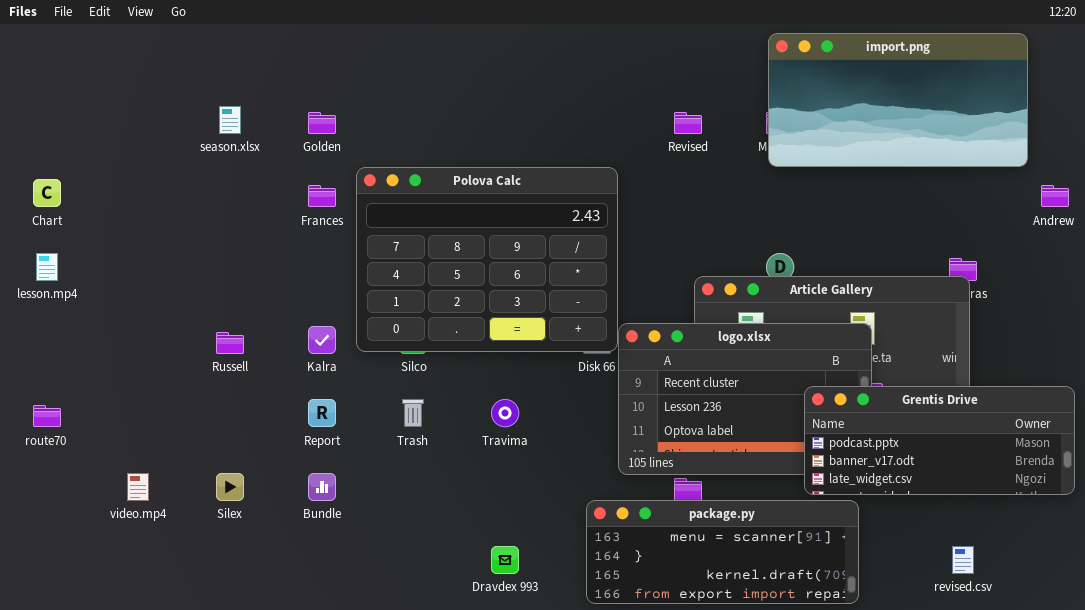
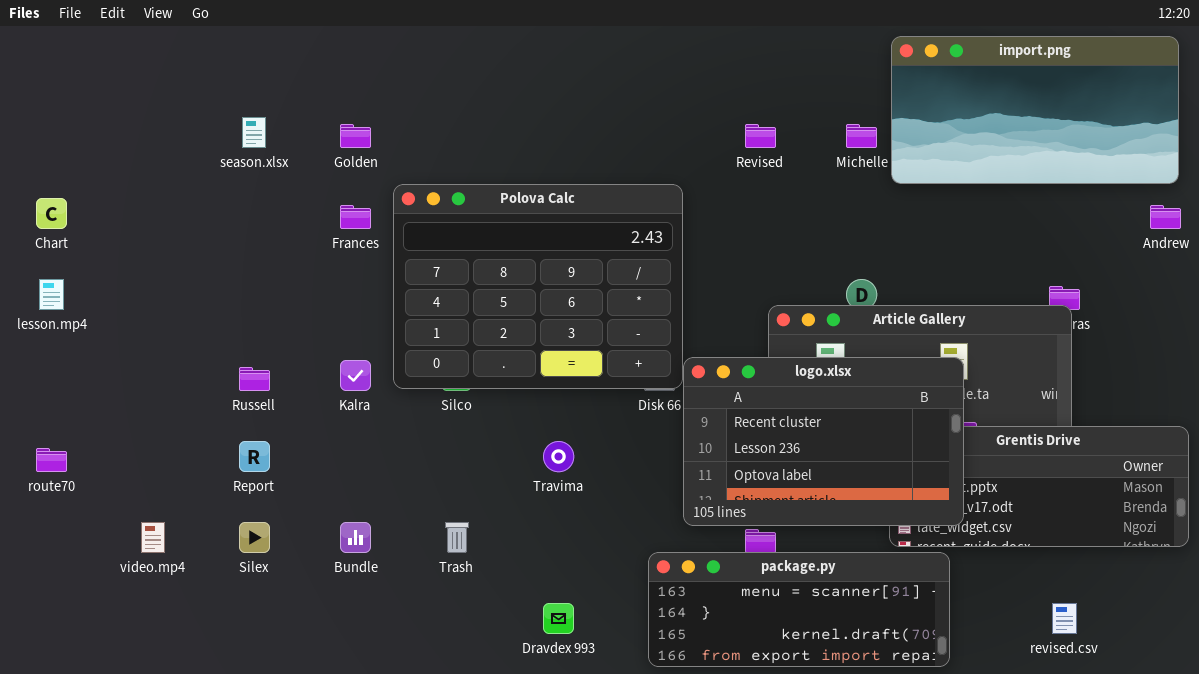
import.png: [768,33,1028,167] -> [891,36,1179,184], moved
logo.xlsx: [618,323,872,475] -> [683,357,964,526], raised
Report: [308,399,336,427] -> [239,441,270,472], moved
Trash: [402,399,424,427] -> [445,522,469,553], moved

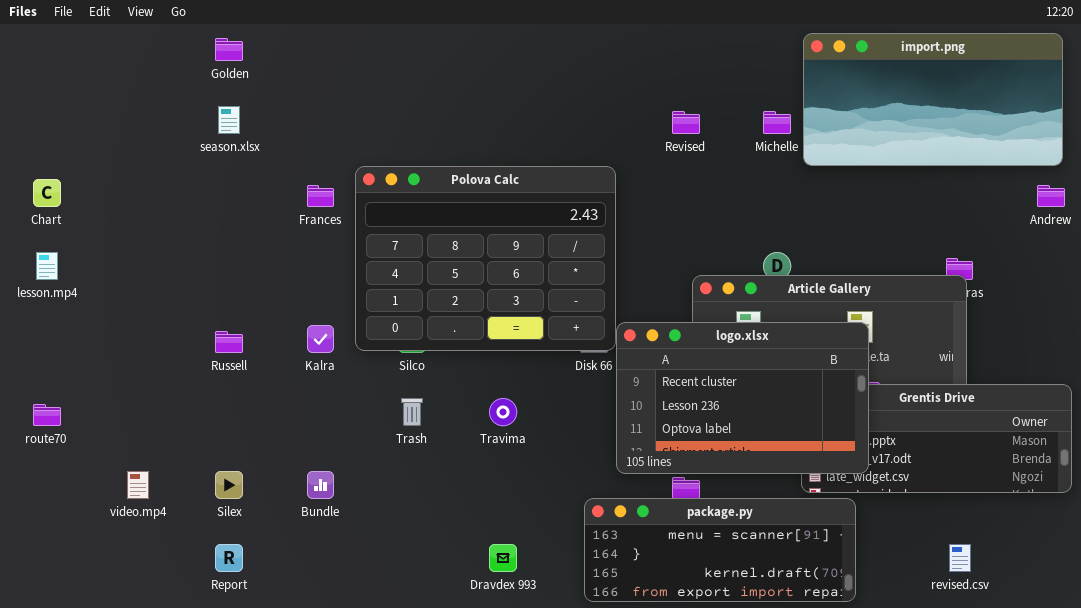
Golden: [340,124,371,148] -> [215,38,243,61], moved
Report: [239,441,270,472] -> [215,544,243,572], moved
Trash: [445,522,469,553] -> [401,398,423,426], moved

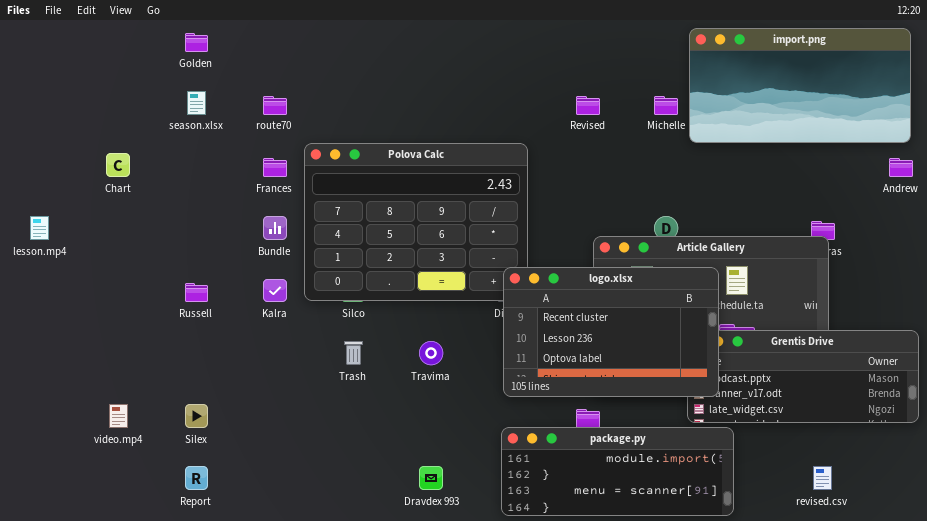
Chart: [33,179,61,207] -> [106,153,130,177], moved
logo.xlsx: [616,322,869,474] -> [503,267,719,397], moved
route70: [33,404,61,426] -> [263,96,287,115], moved
Bundle: [307,471,334,499] -> [263,216,287,240], moved
package.py: [584,498,856,602] -> [501,427,734,516], scrolled up 2 rows

